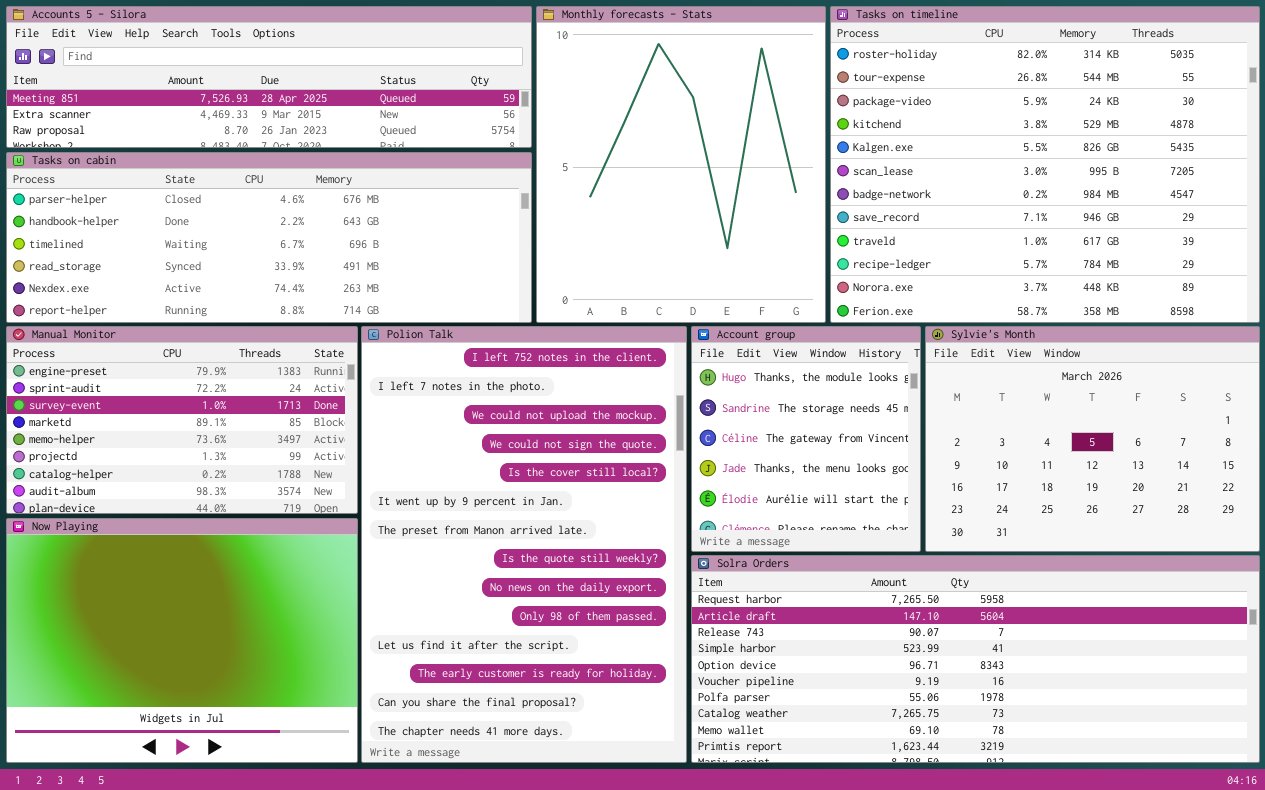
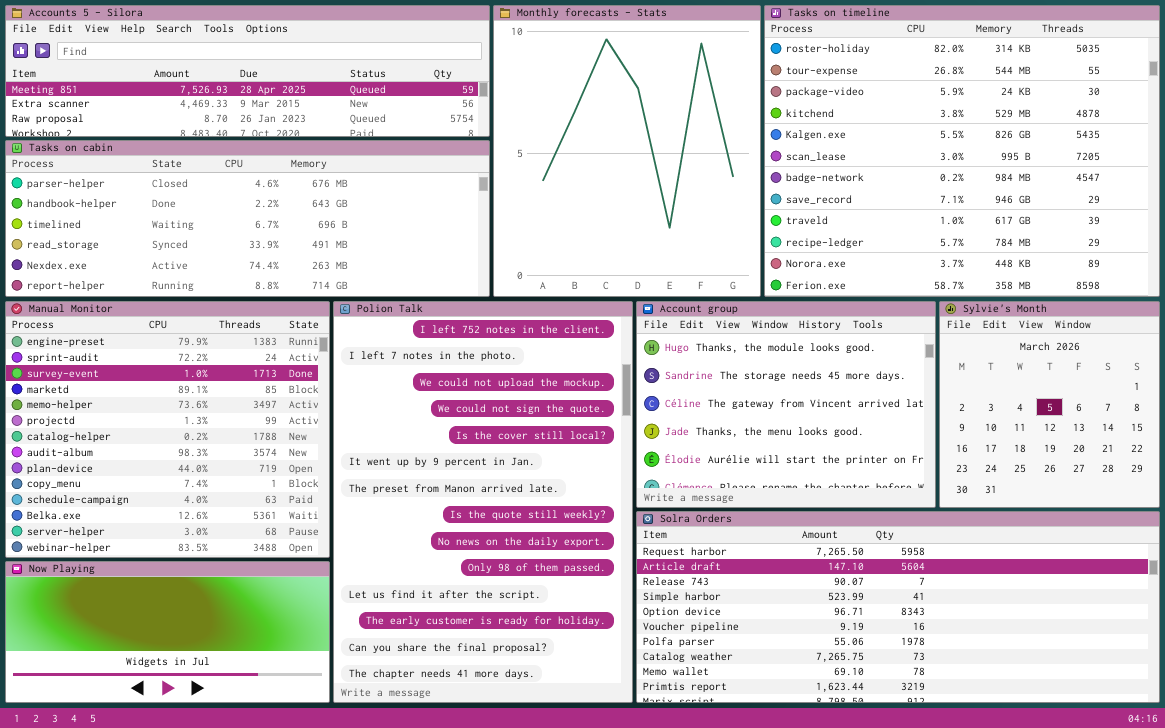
Manual Monitor: [6,326,358,514] -> [5,301,330,558], resized
Account group: [691,326,921,552] -> [636,301,936,508], resized
Sylvie's Month: [925,326,1260,552] -> [939,301,1160,508], resized
Now Playing: [6,518,358,763] -> [5,561,330,703], resized

